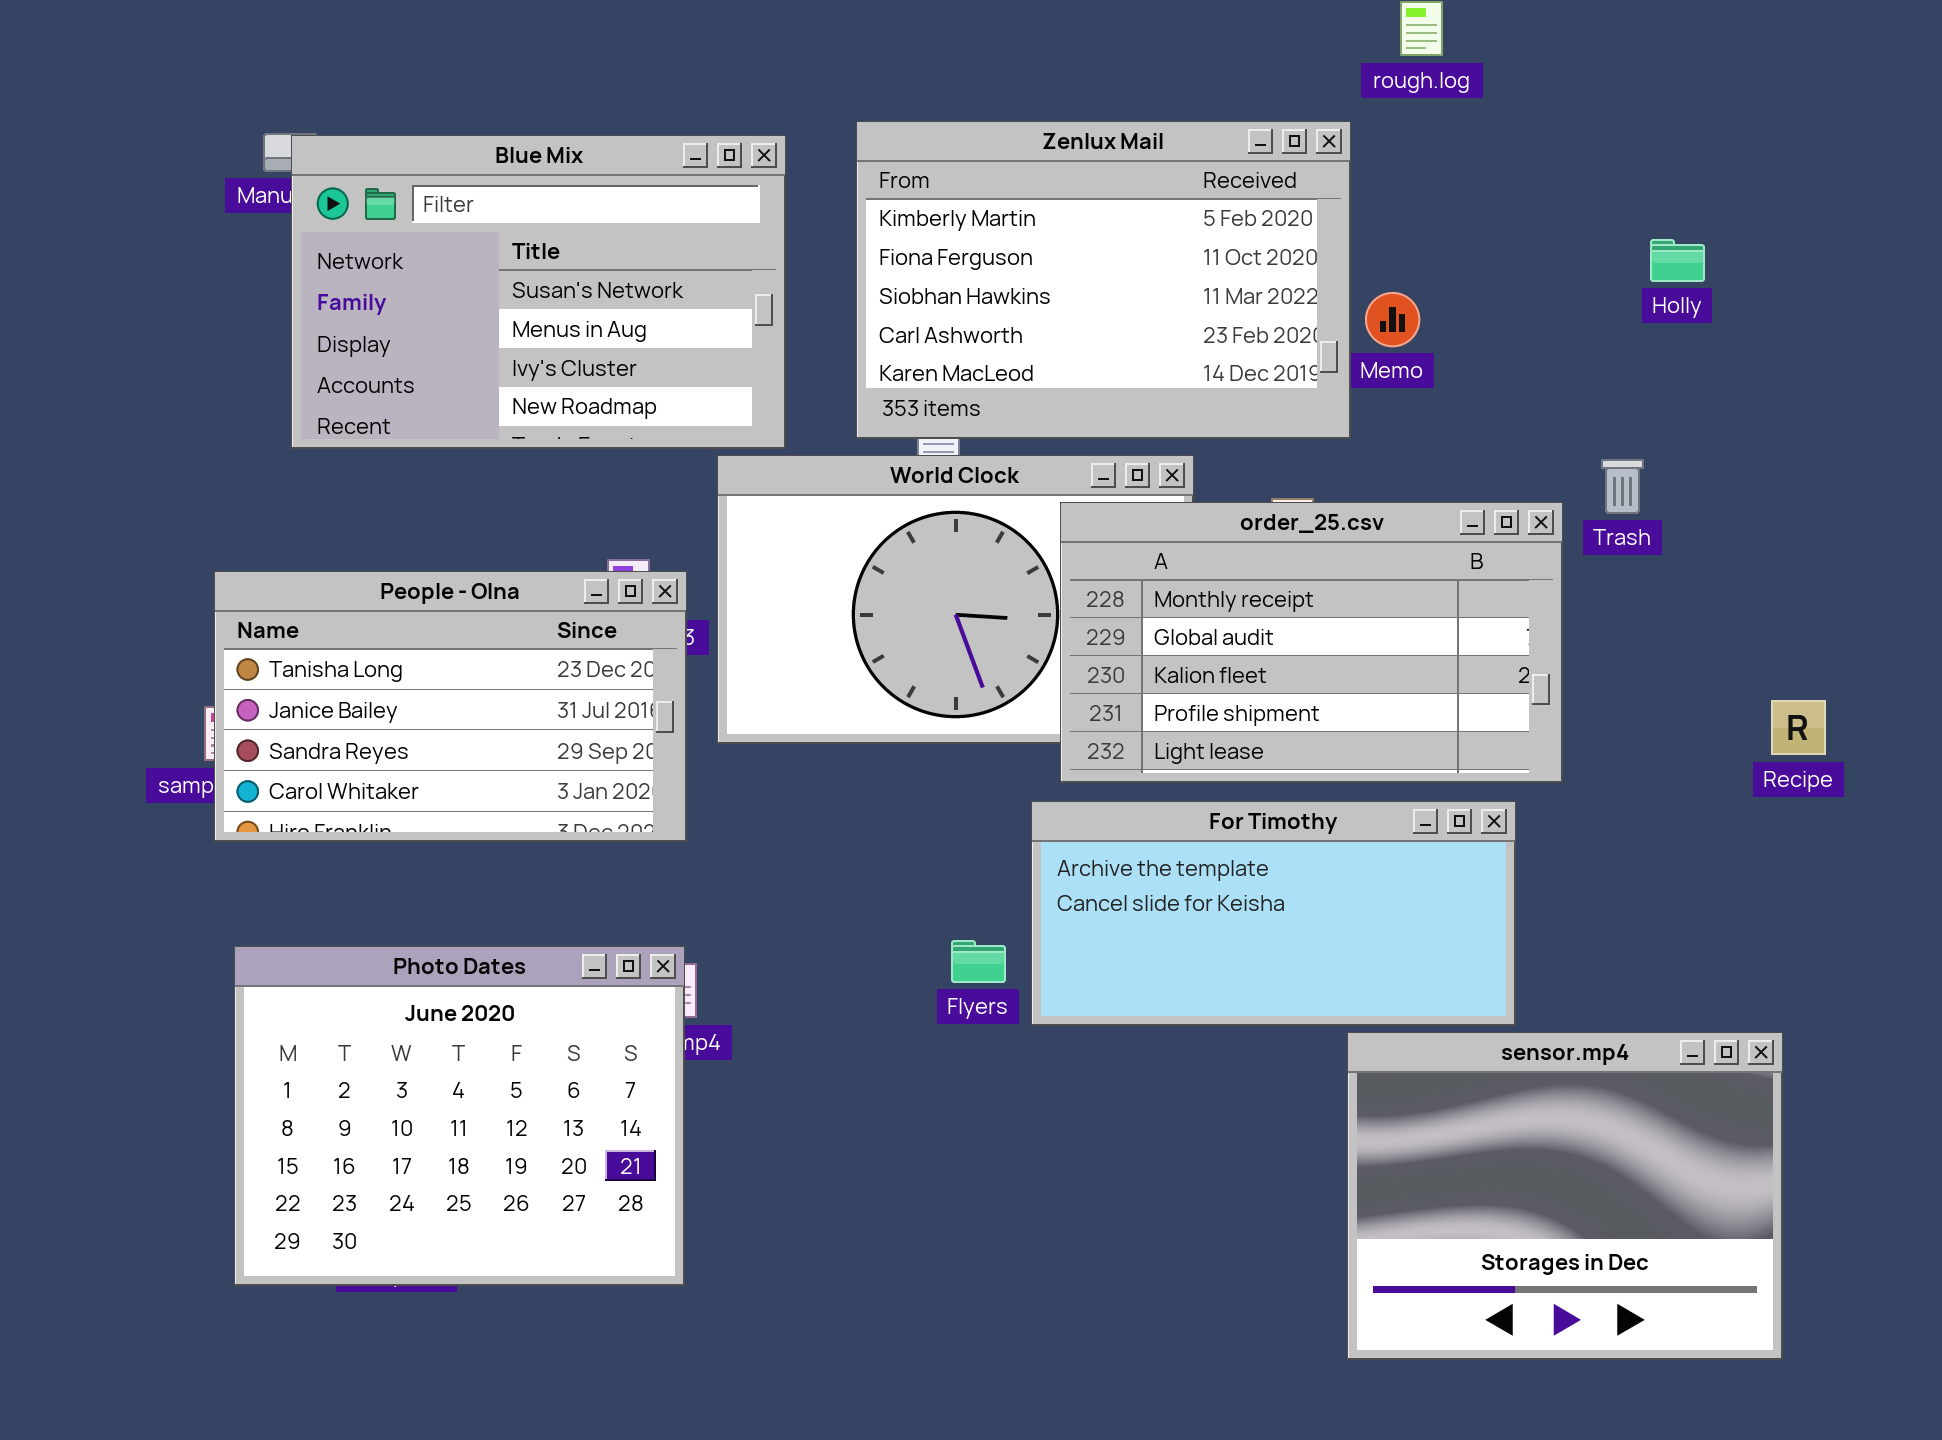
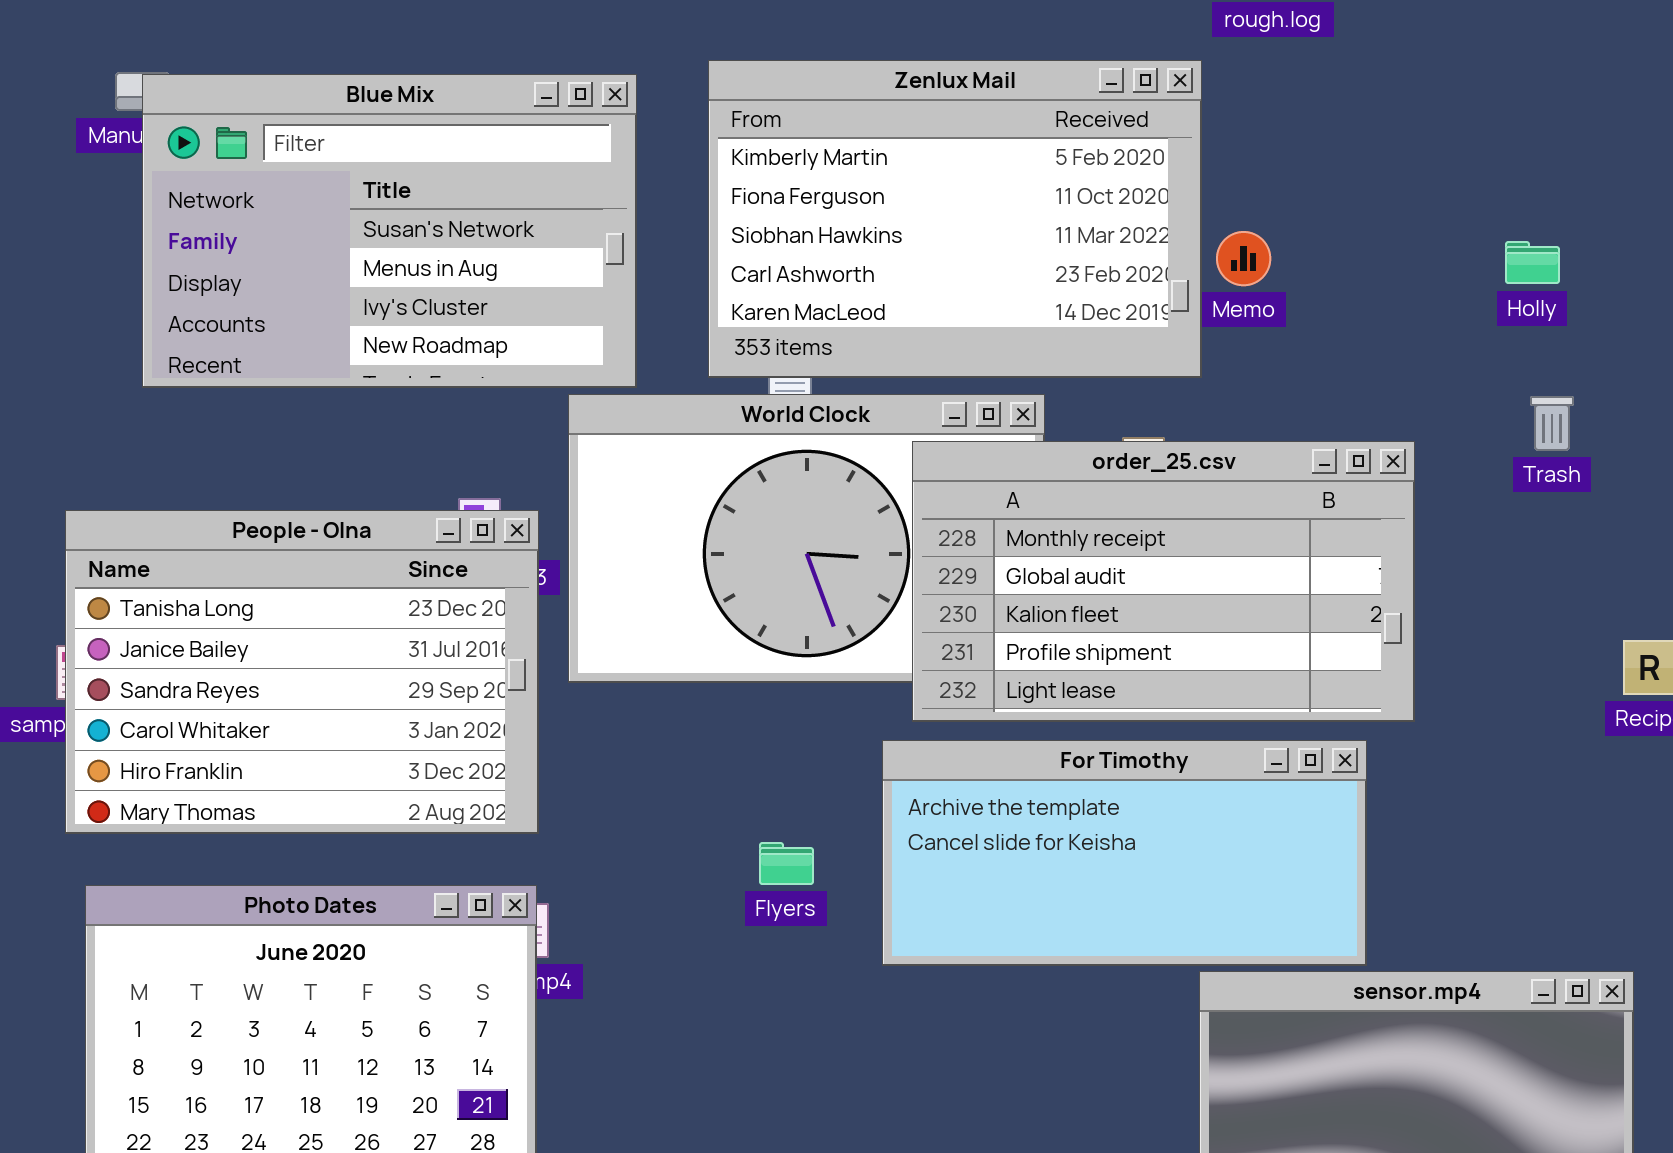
Holly: [1650,239,1705,282] -> [1505,241,1560,284], moved
Trash: [1601,459,1644,514] -> [1530,396,1574,451], moved
People - Olna: [214,571,687,842] -> [65,510,539,834], resized
Flyers: [951,940,1006,983] -> [759,842,814,885], moved

